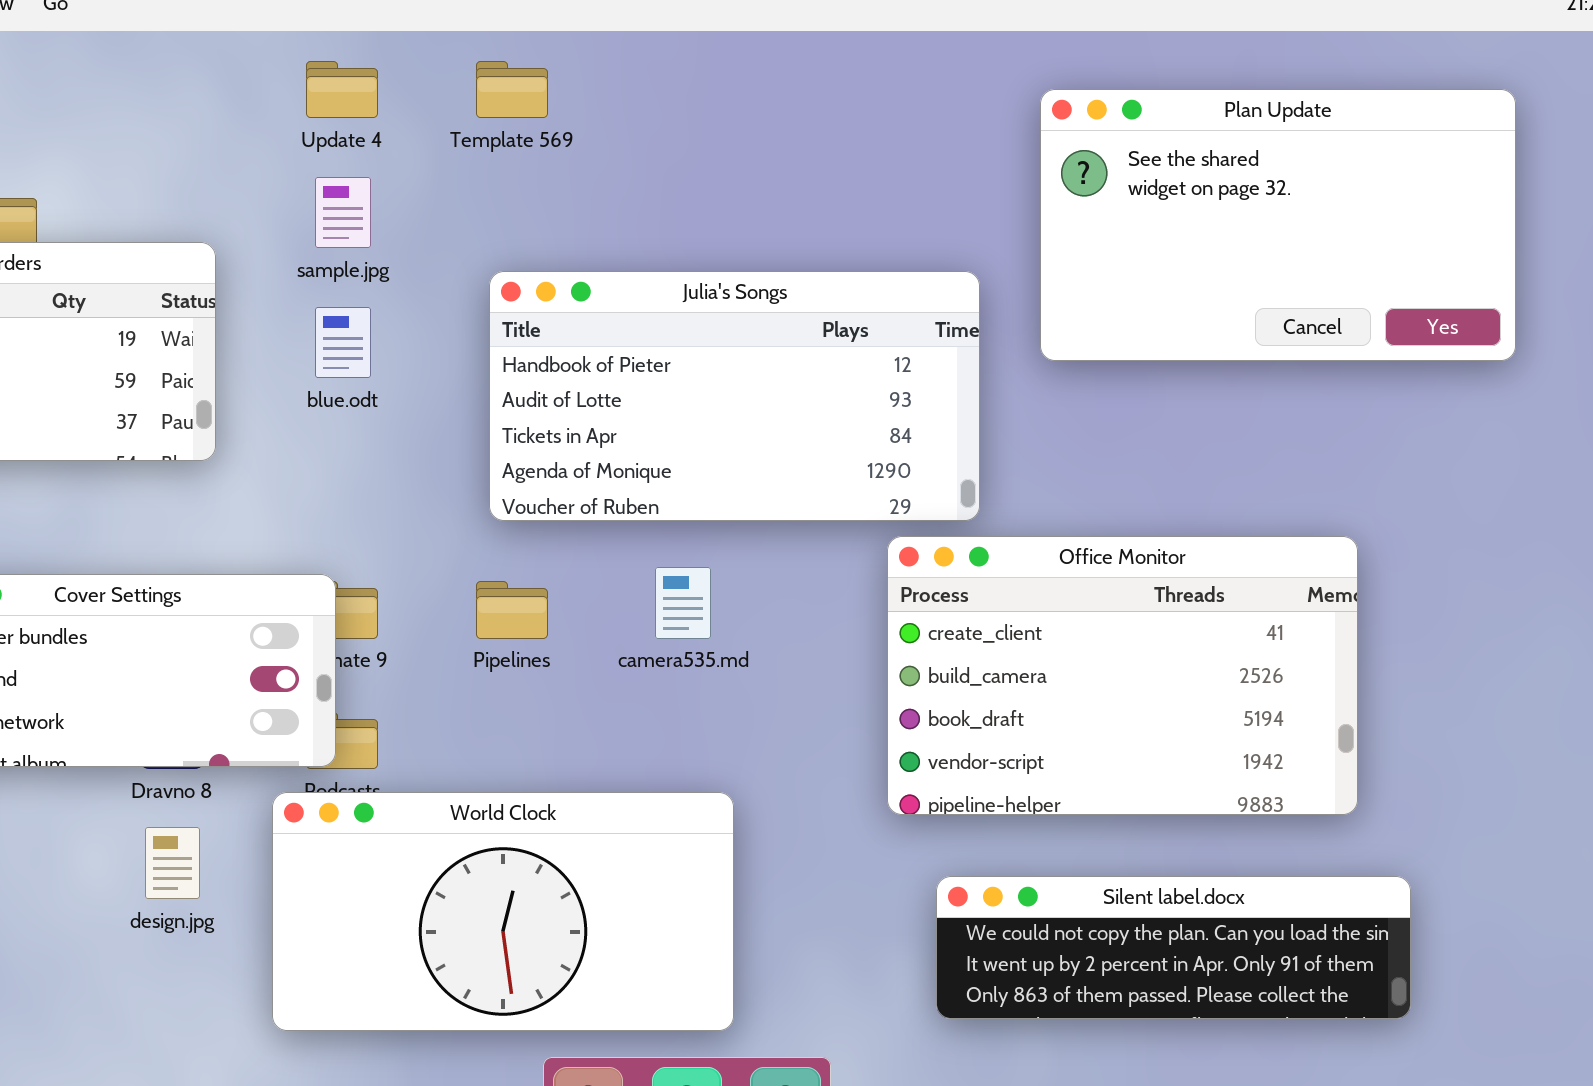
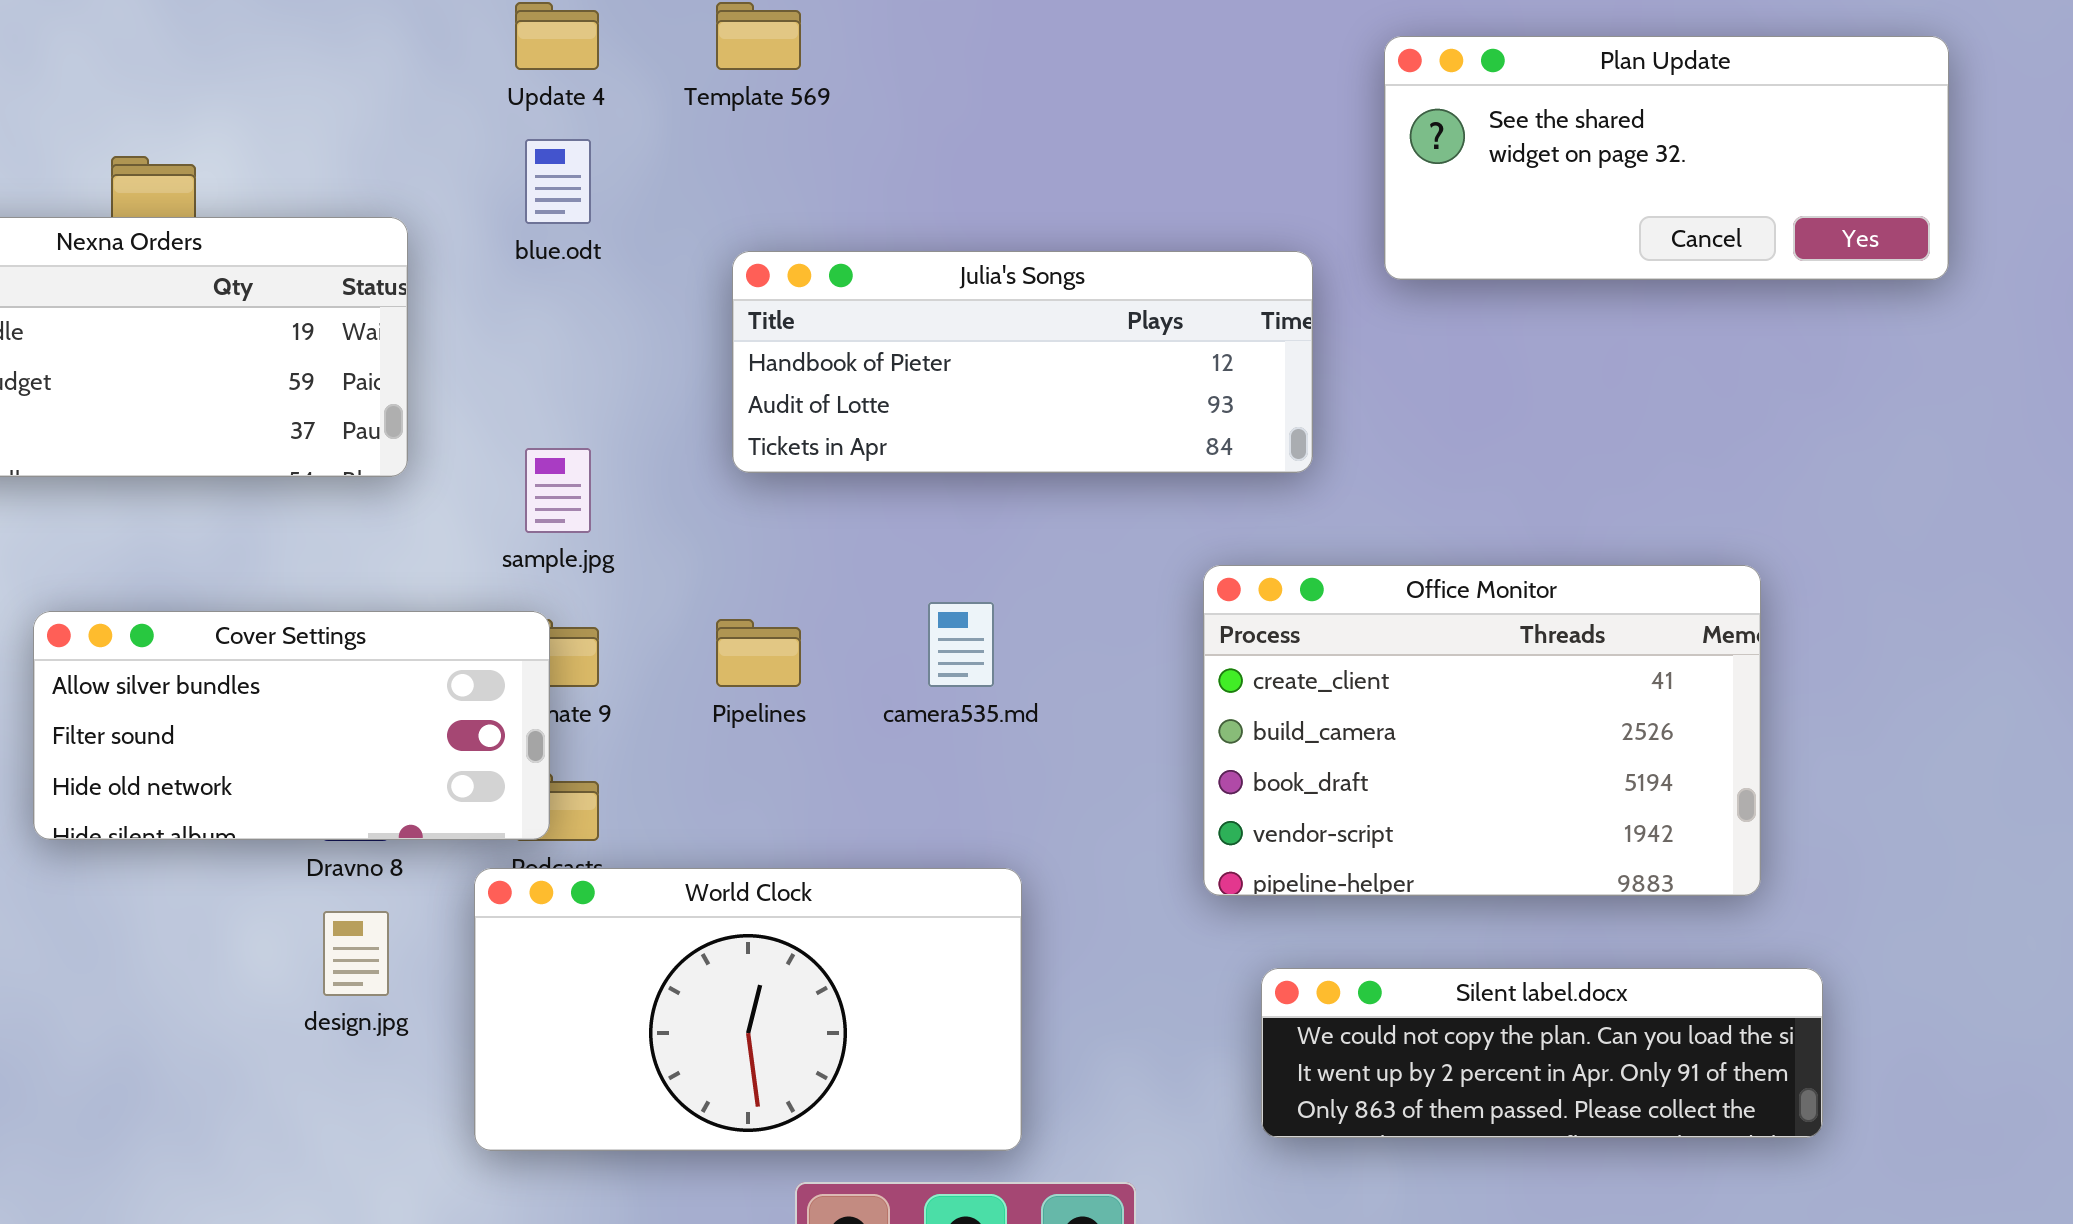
Plan Update: [1040,89,1516,361] -> [1384,36,1949,280], resized
sample.jpg: [315,177,371,248] -> [525,448,591,533], moved
Julia's Songs: [489,271,980,521] -> [732,251,1313,473], resized
blue.odt: [315,307,371,378] -> [525,139,591,224], moved

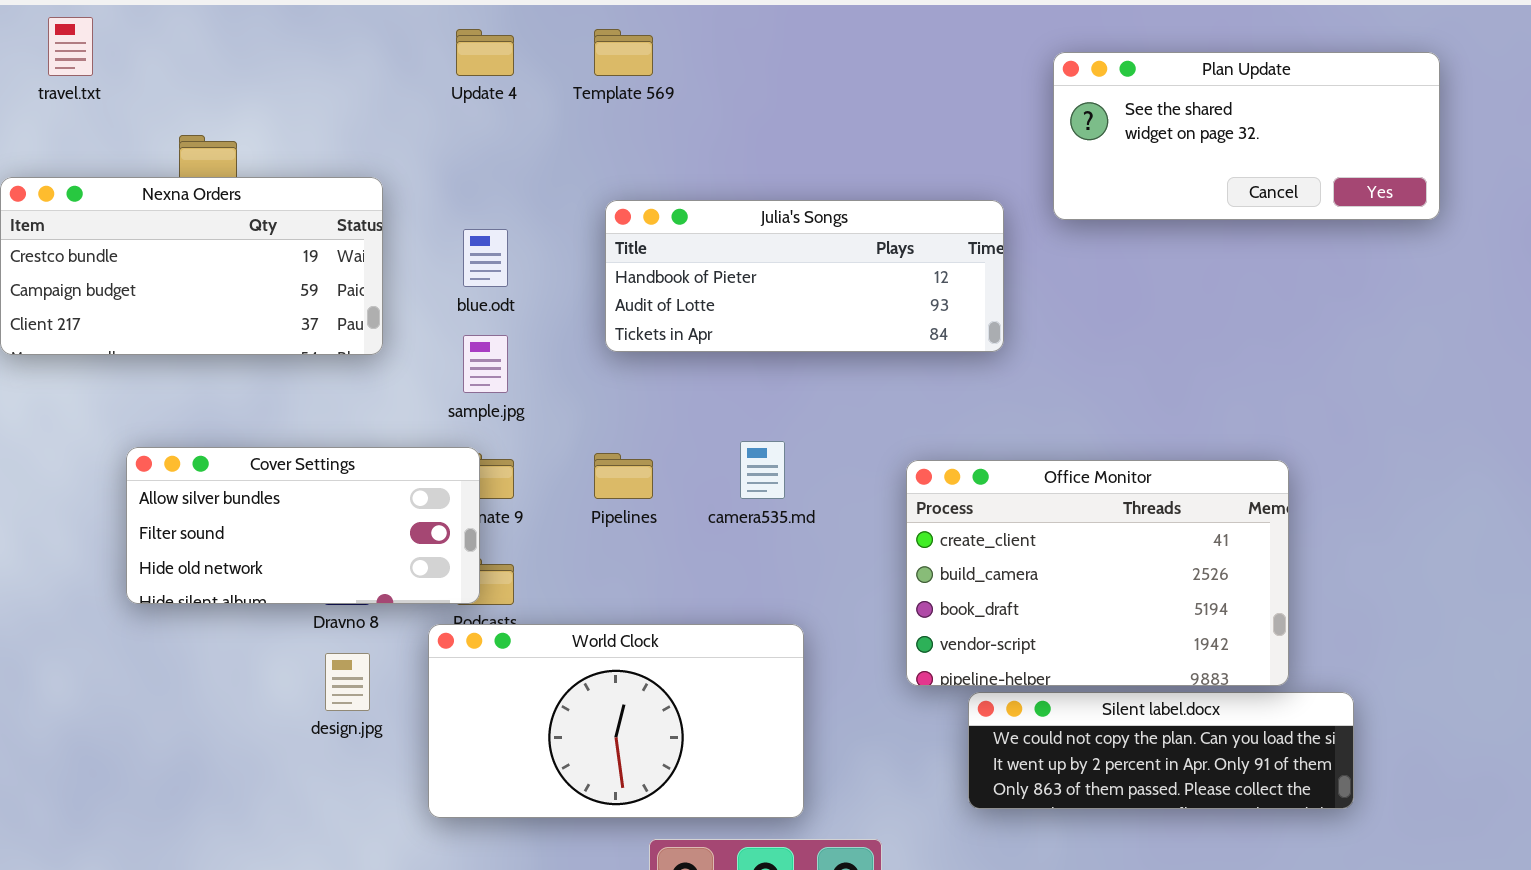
blue.odt: [525,139,591,224] -> [463,229,508,287], moved
Office Monitor: [1203,565,1761,896] -> [906,460,1289,686], moved

